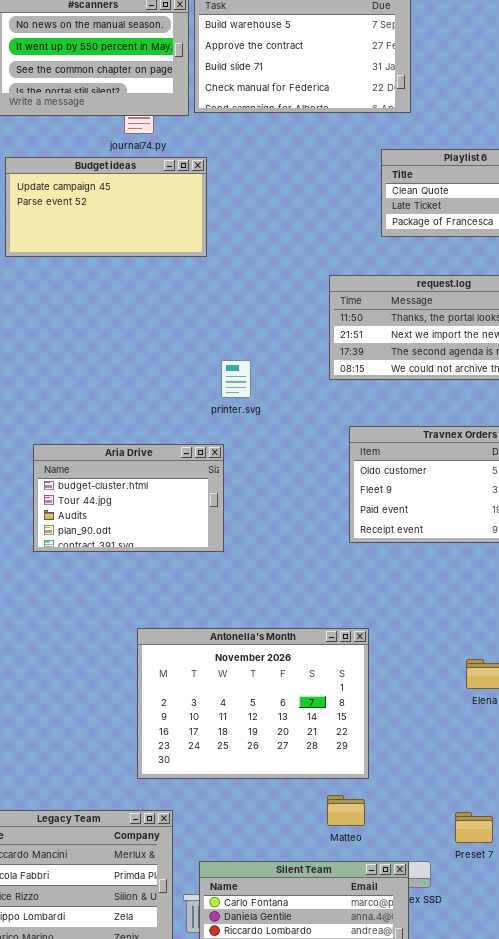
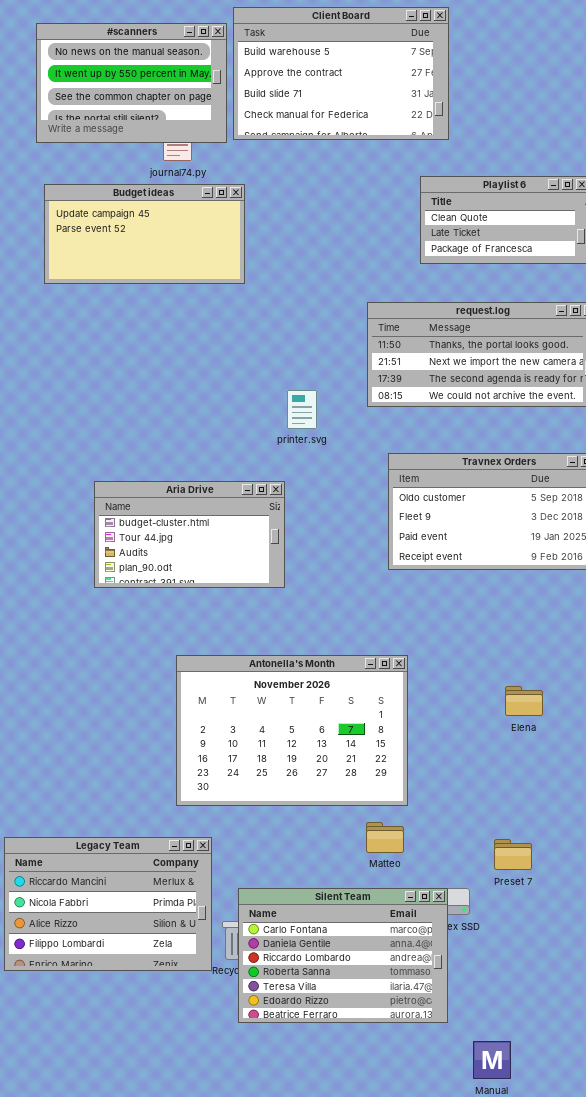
printer.svg: [221,360,251,398] -> [287,390,317,429], moved
Aria Drive: [33,444,224,552] -> [94,481,285,588], moved

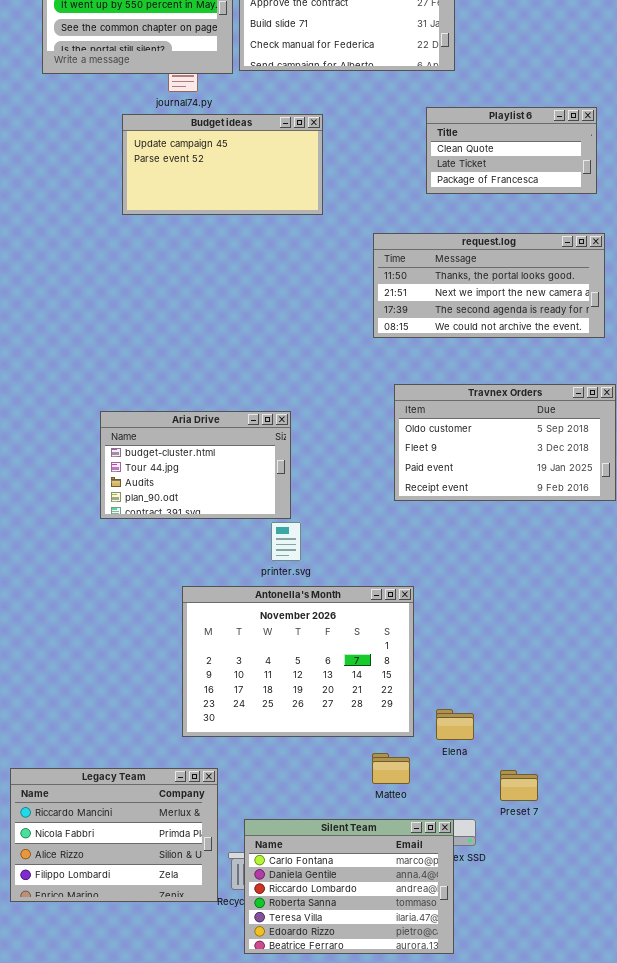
Budget ideas: [44,184,245,284] -> [122,114,323,215], moved
printer.svg: [287,390,317,429] -> [271,522,301,561], moved
Elena: [505,686,543,716] -> [436,709,474,740], moved

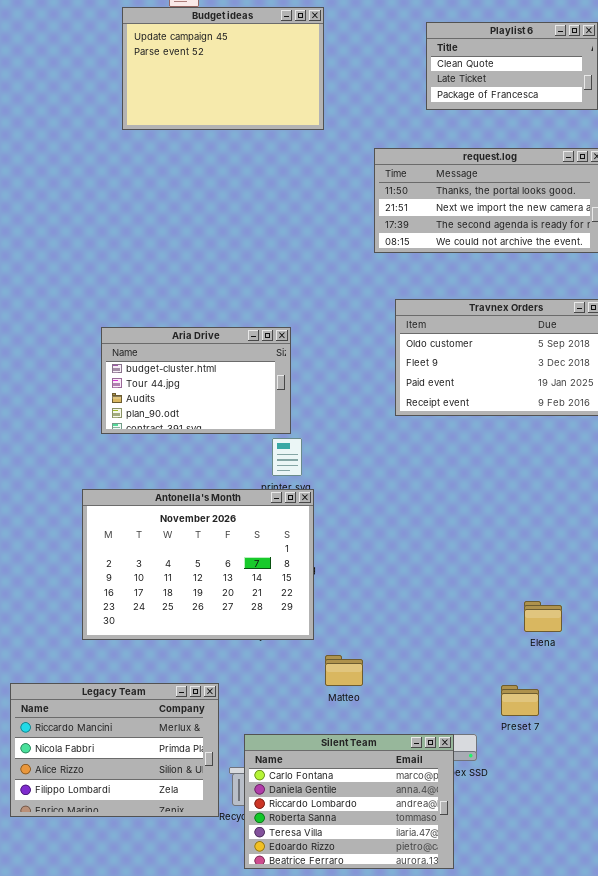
Budget ideas: [122,114,323,215] -> [122,7,324,130], resized
Antonella's Month: [182,586,414,737] -> [82,489,314,640], moved
Elena: [436,709,474,740] -> [524,601,562,632], moved
Matteo: [372,753,410,784] -> [325,655,363,686], moved

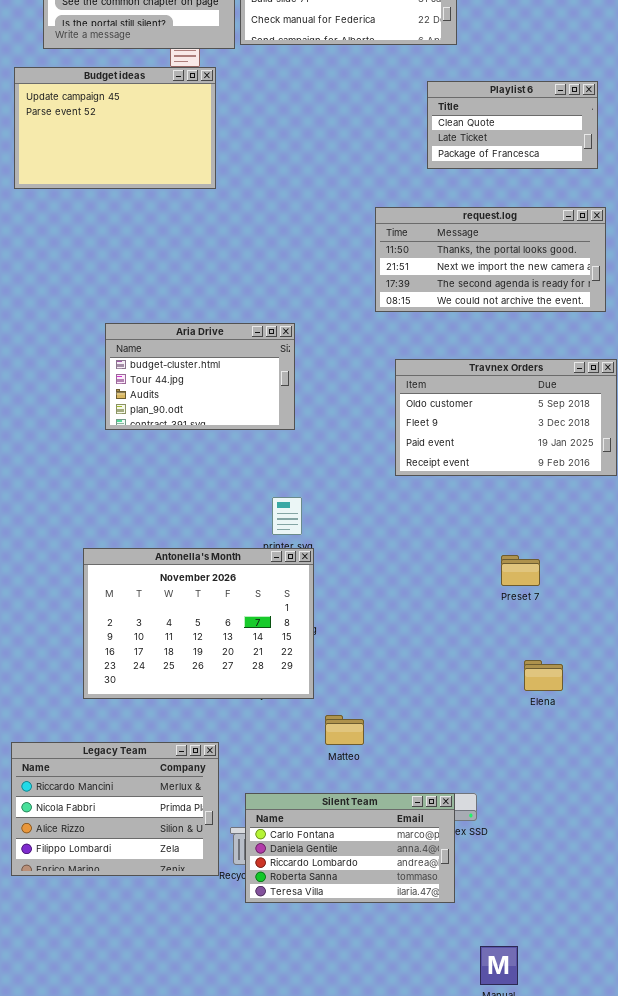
Budget ideas: [122,7,324,130] -> [14,67,216,189], moved
Aria Drive: [101,327,291,434] -> [105,323,295,430], moved
Preset 7: [501,685,539,716] -> [501,555,540,586], moved
Silent Team: [244,734,454,869] -> [245,793,455,903], resized

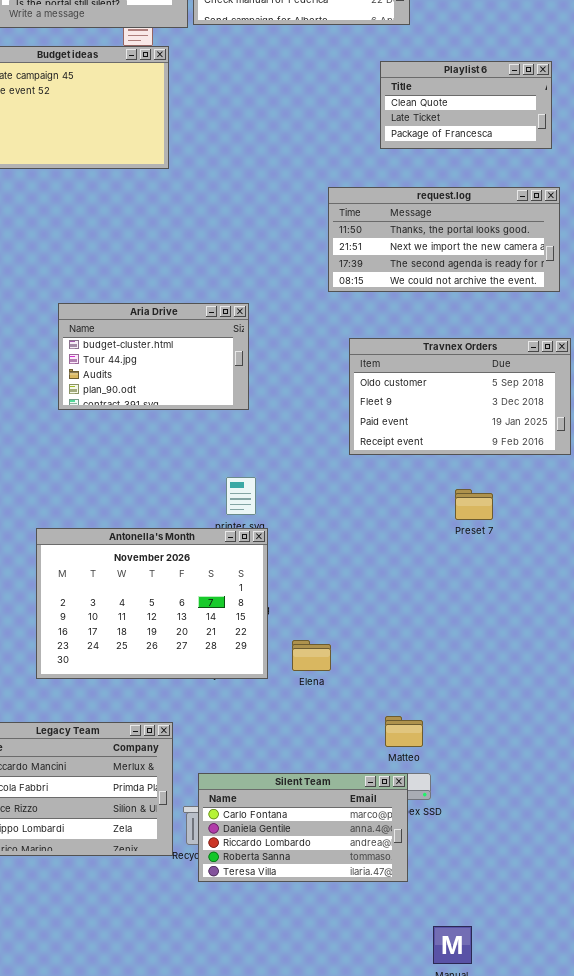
Preset 7: [501,555,540,586] -> [455,489,493,520], moved
Elena: [524,660,563,691] -> [292,640,331,671], moved
Matteo: [325,715,364,745] -> [385,716,423,747], moved

